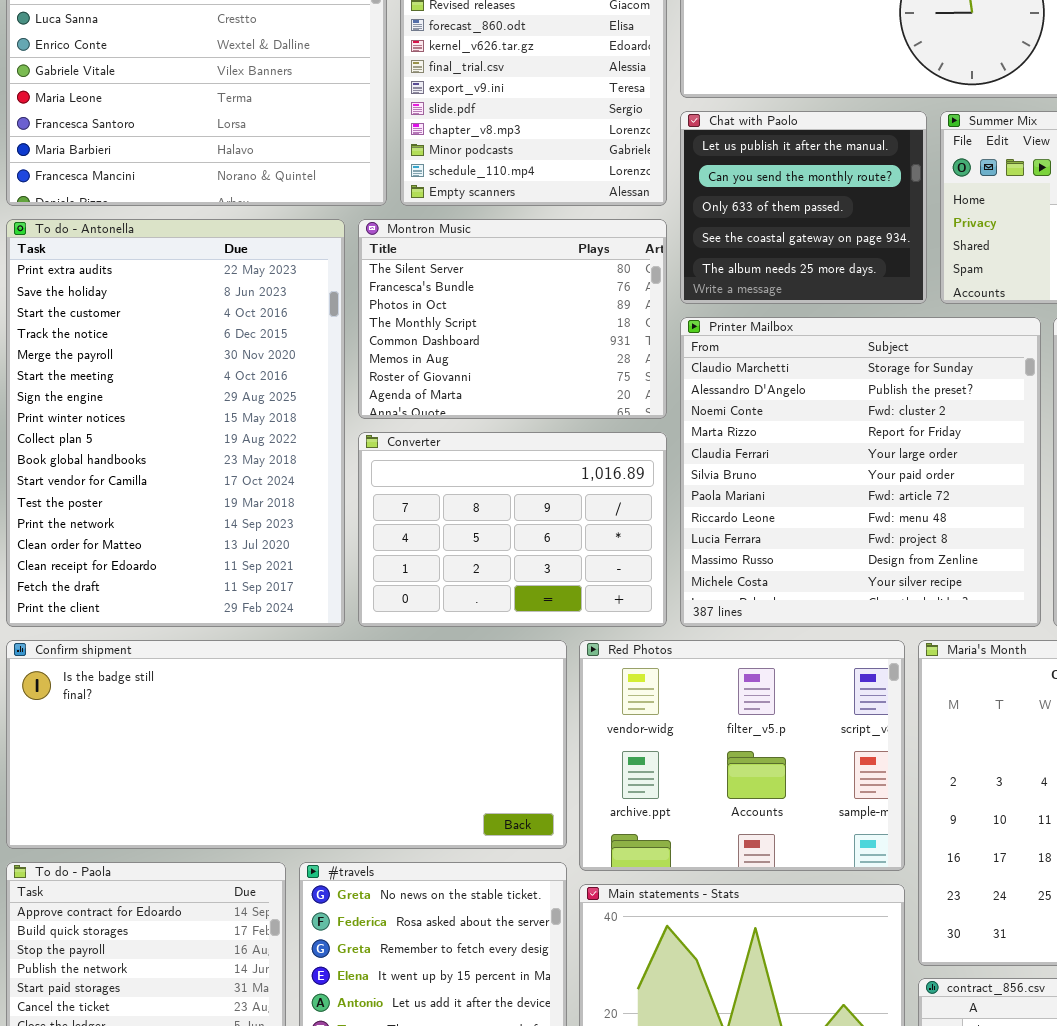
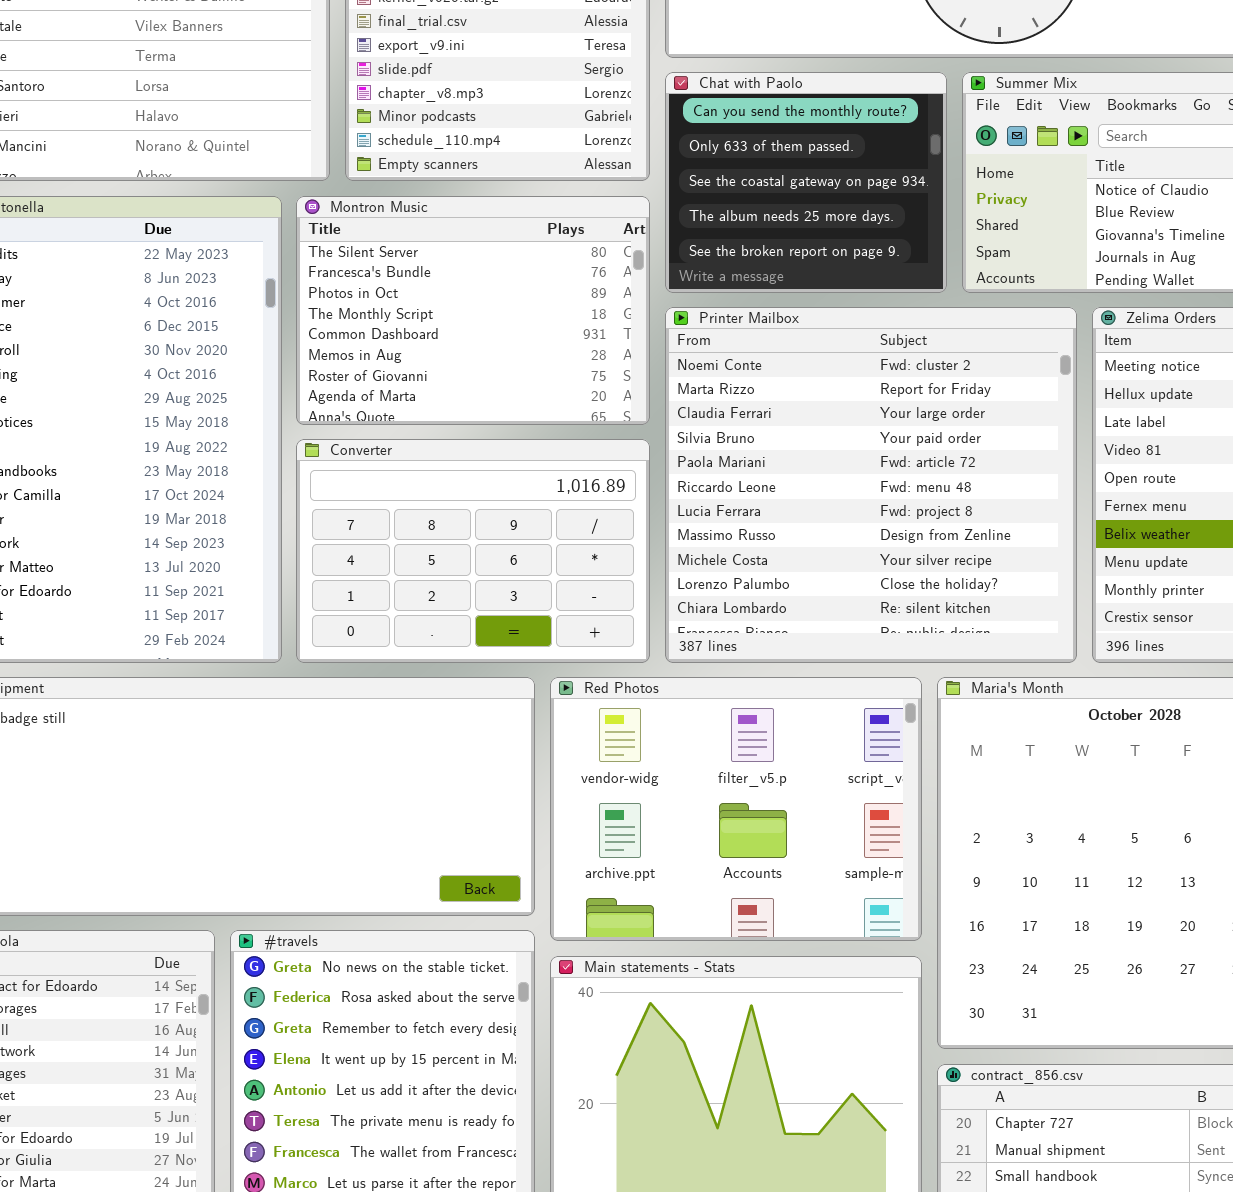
Chat with Paolo: [680,111,927,304] -> [665,72,947,293], scrolled down 1 row
Printer Mailbox: [680,317,1041,627] -> [665,307,1077,663], scrolled down 2 rows

